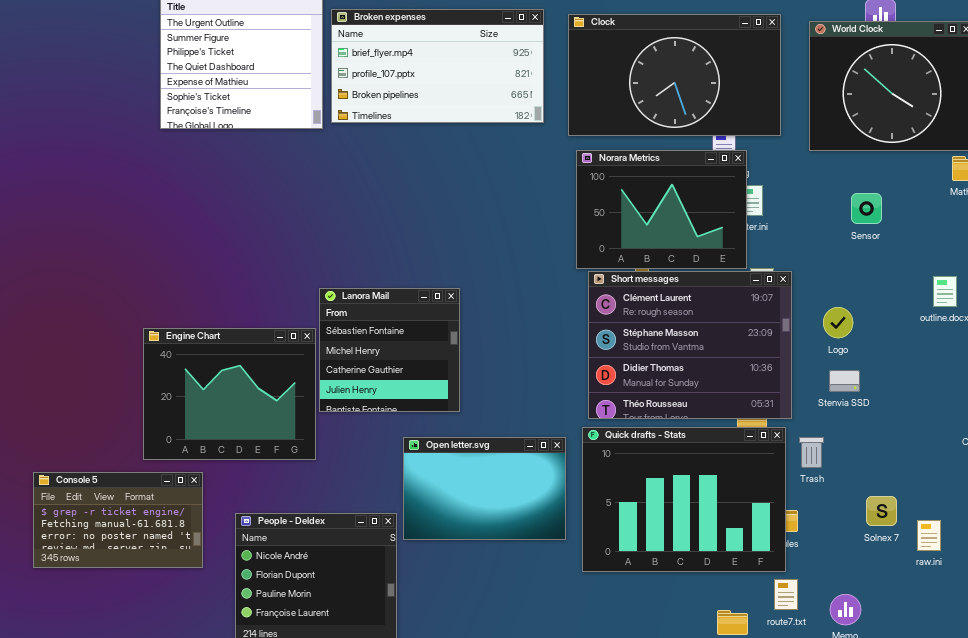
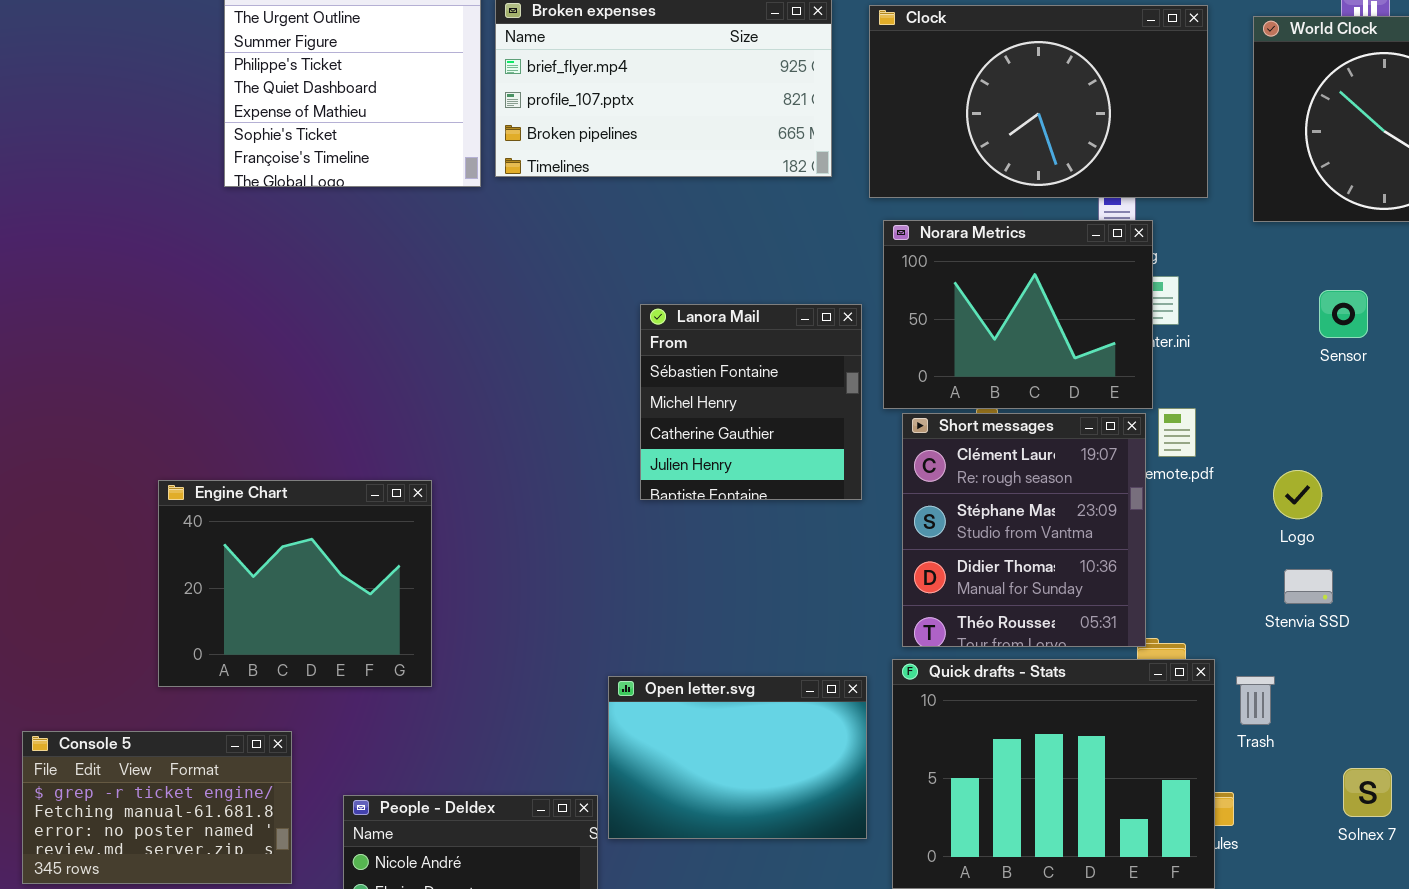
Short messages: [588,271,792,419] -> [902,413,1146,647], resized
Lanora Mail: [319,288,460,412] -> [640,304,862,500], moved
Engine Chart: [143,328,316,460] -> [158,480,432,687], moved

